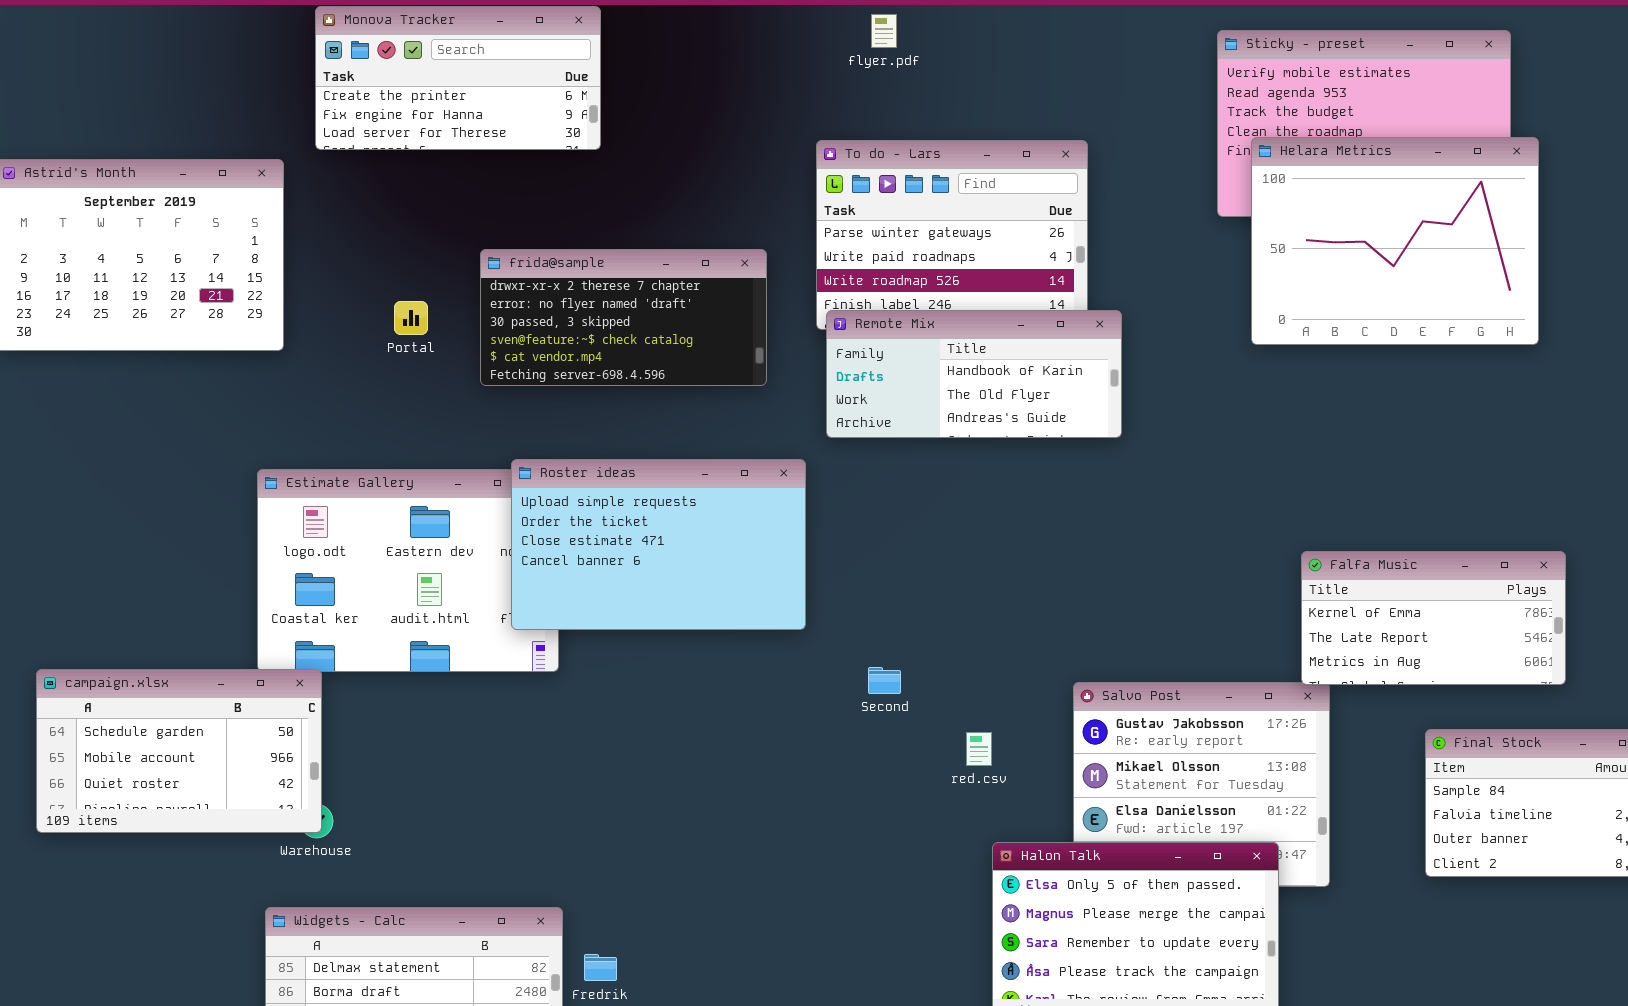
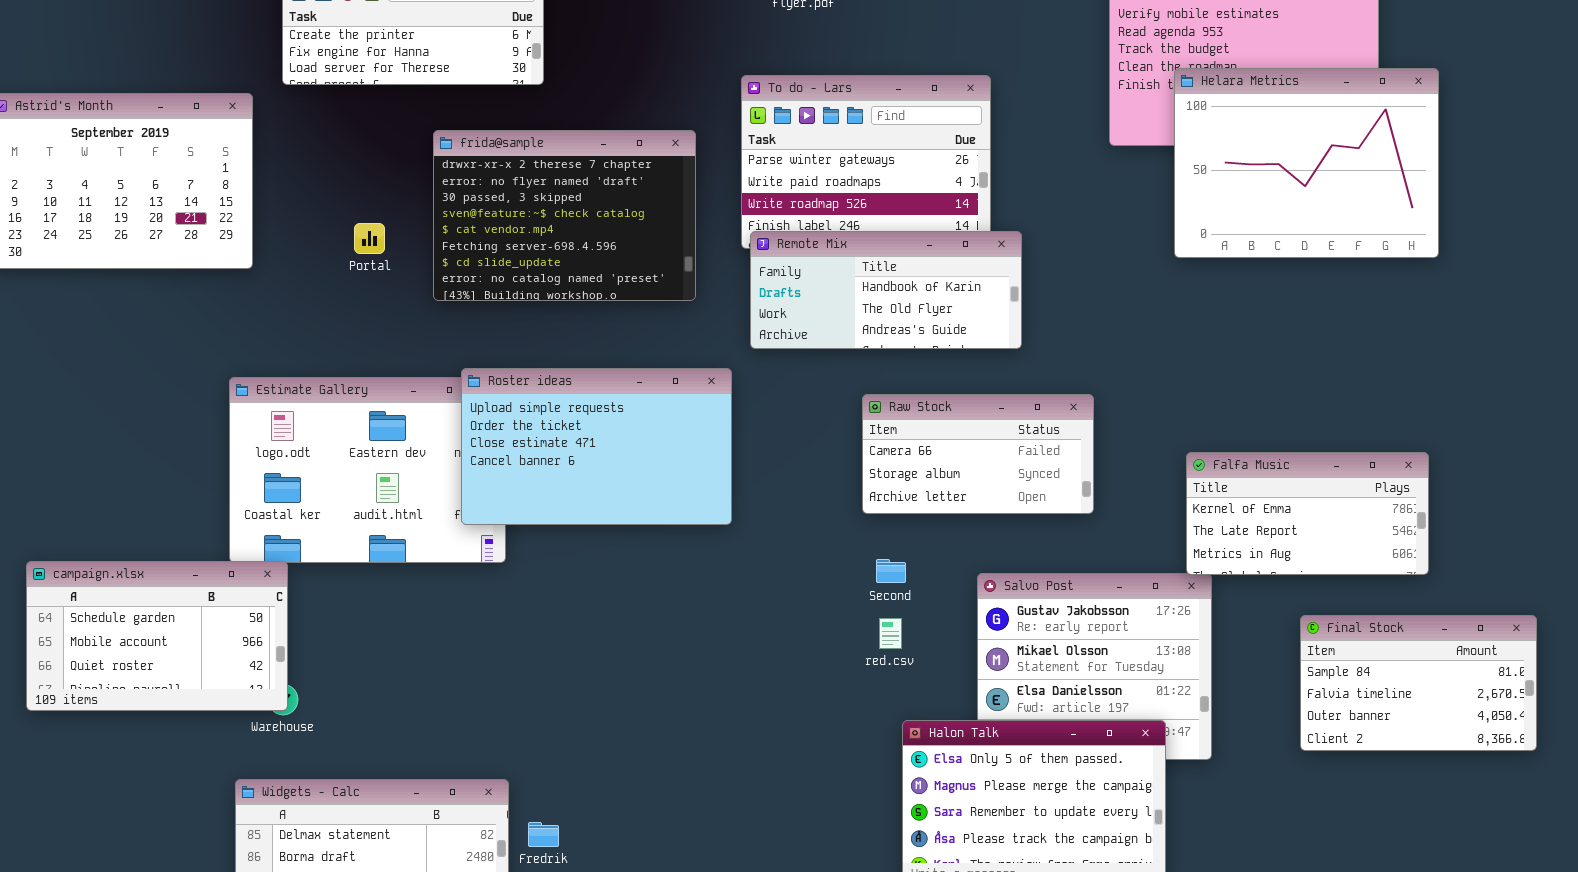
Helara Metrics: [1251,137,1539,345] -> [1174,68,1439,258], moved
frida@sample: [480,249,767,386] -> [433,130,696,301], resized
Raw Stock: none -> [862,394,1094,514], opened
Second: [868,667,901,694] -> [876,559,906,583], moved

